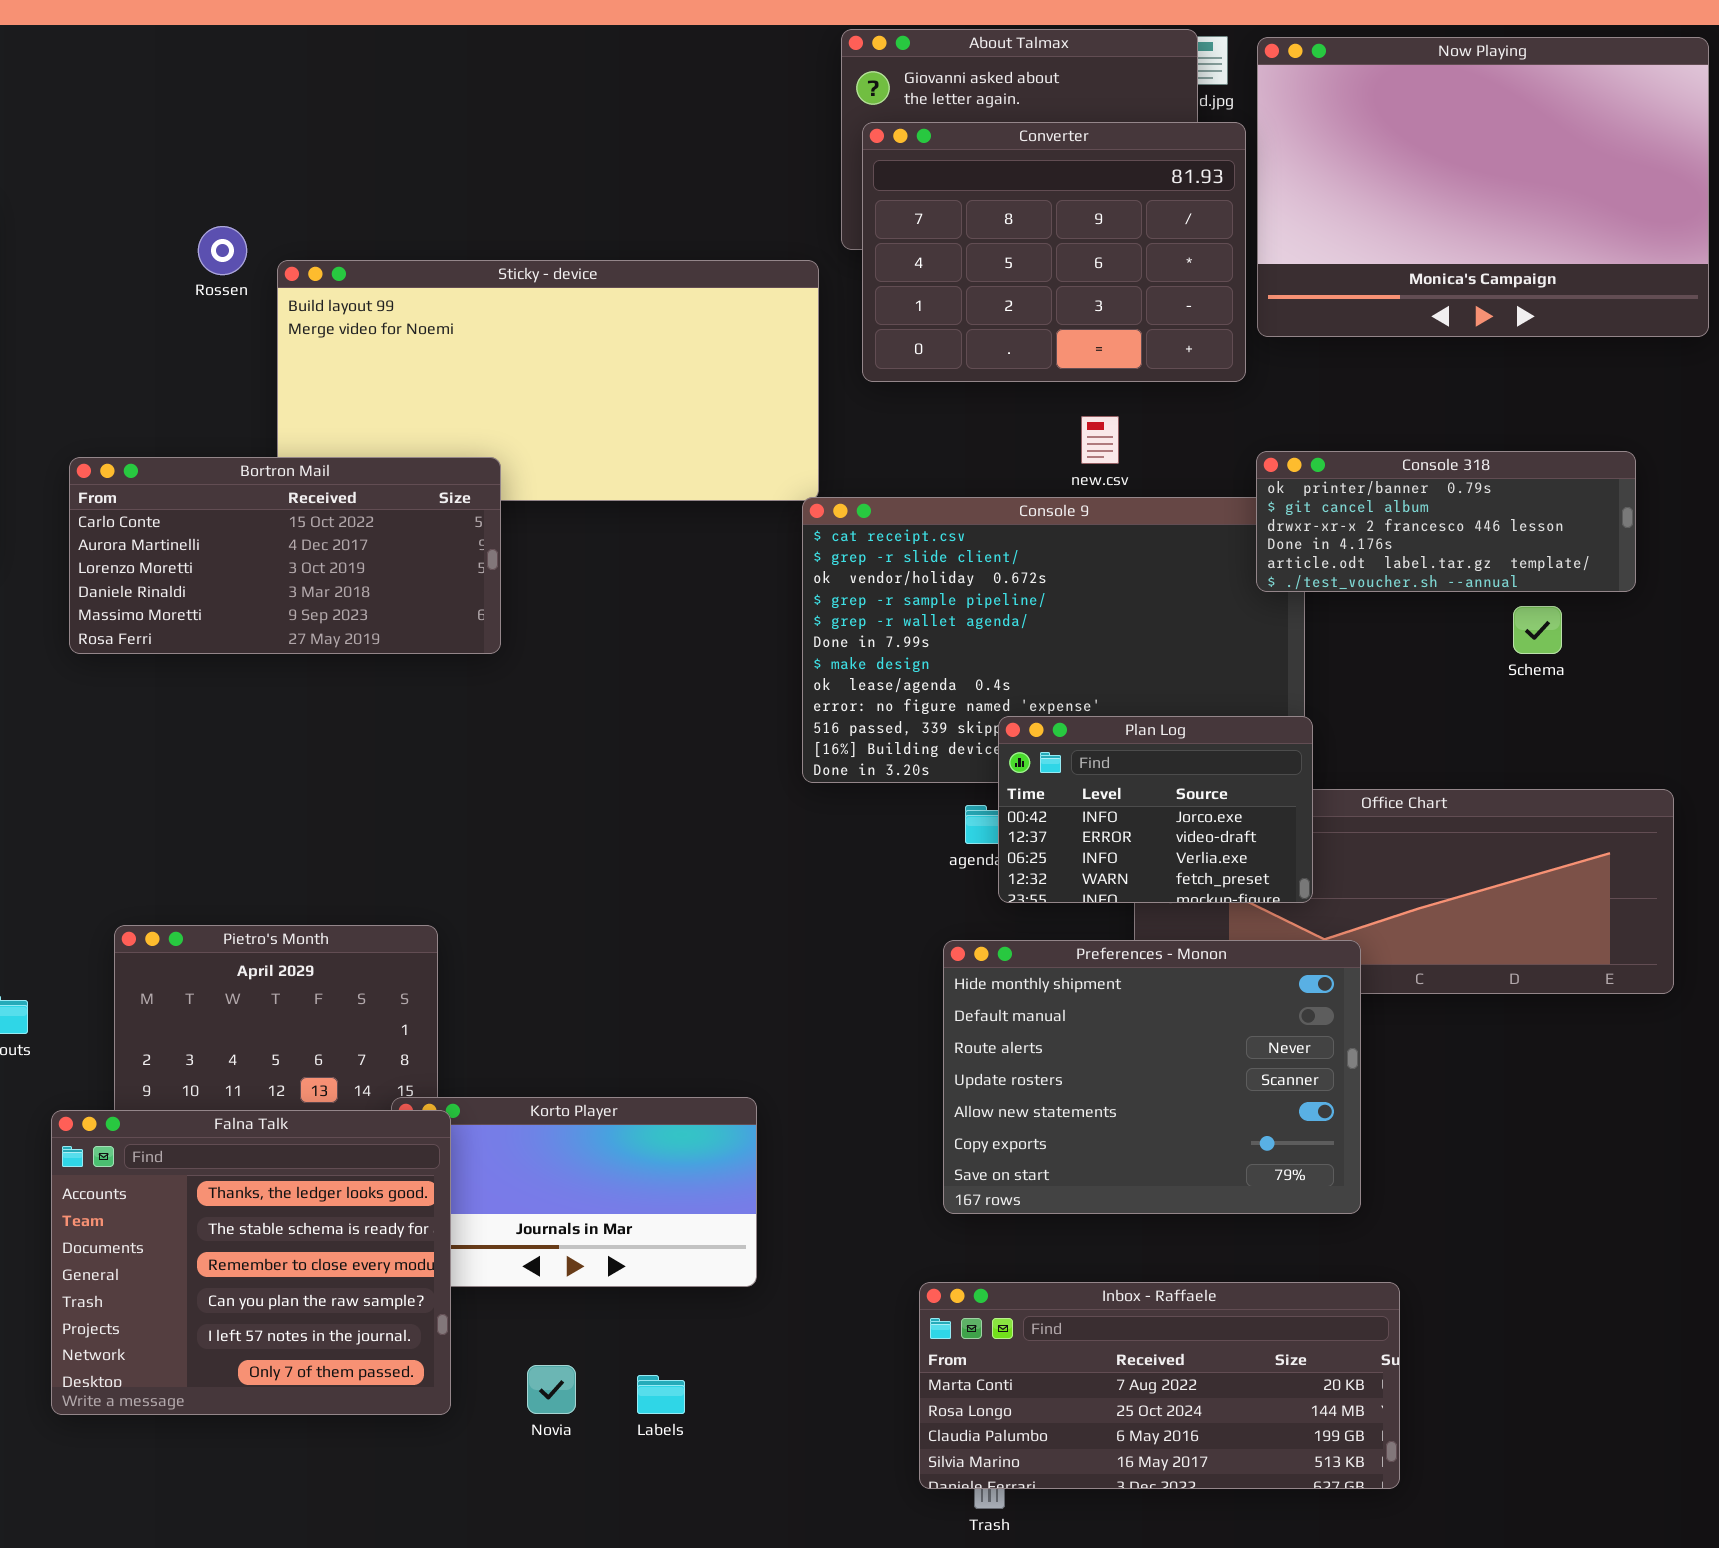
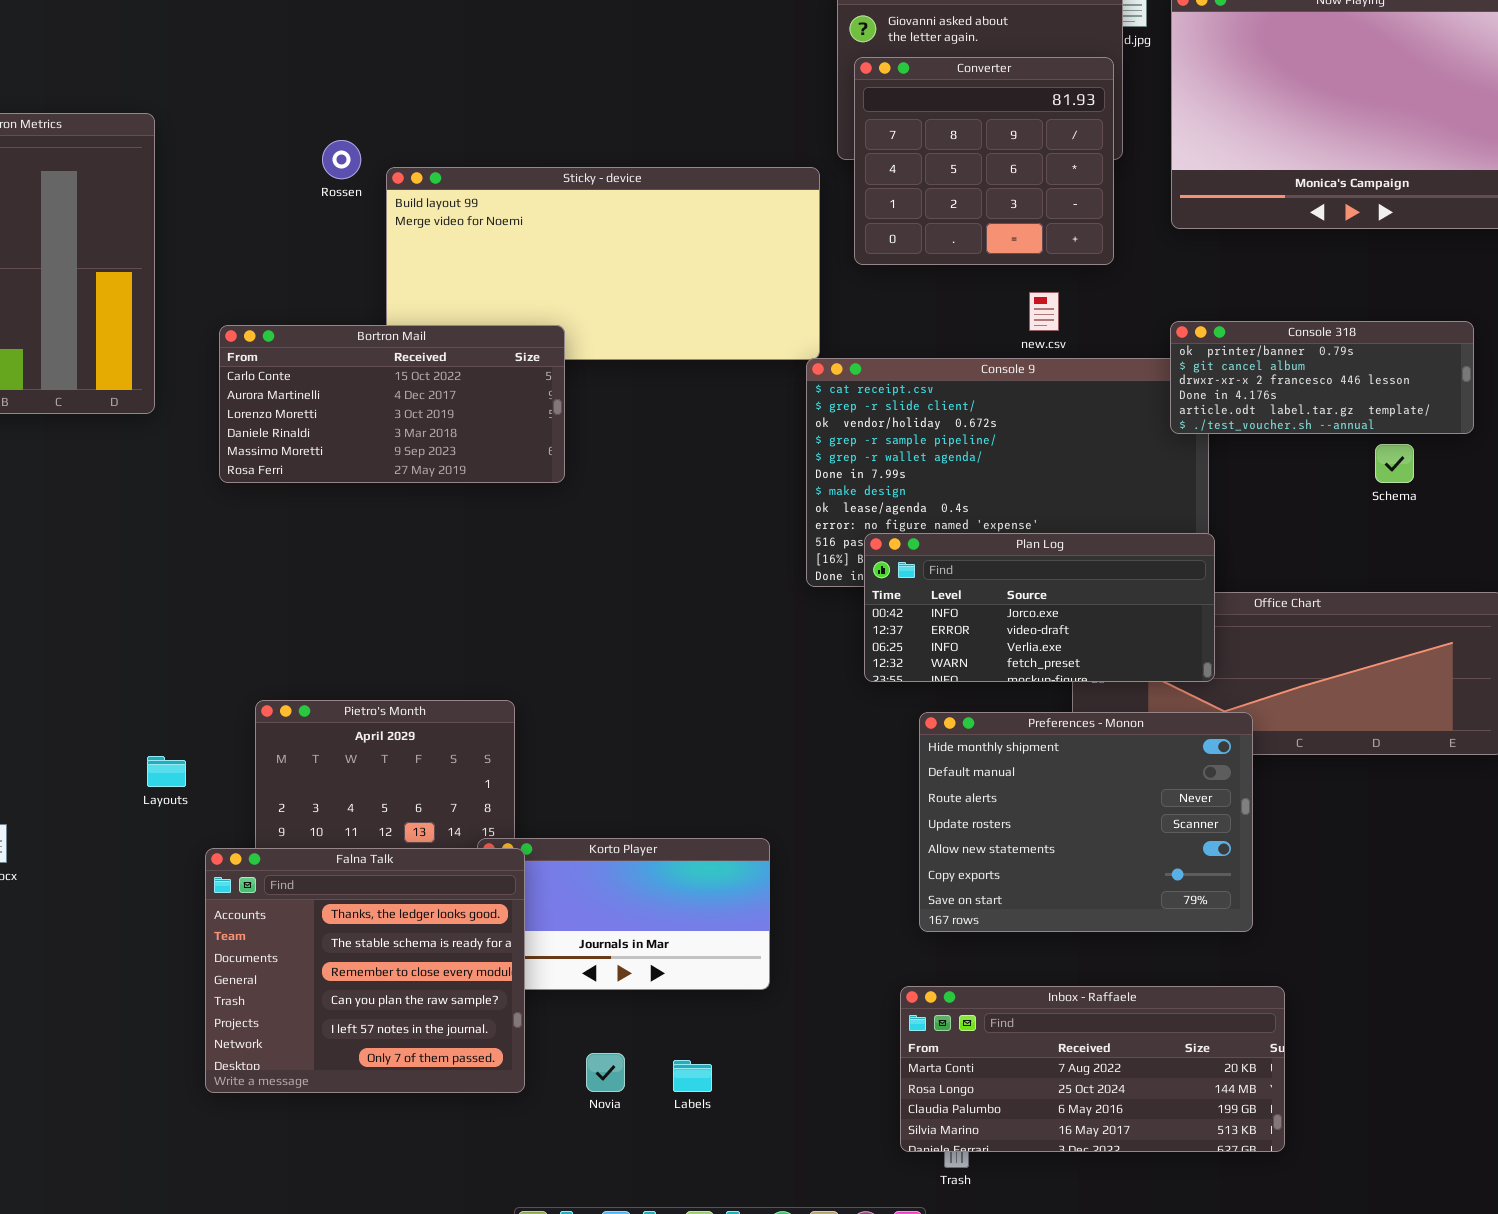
Converter: [862,122,1246,382] -> [854,57,1114,265], resized
Plan Log: [998,716,1313,903] -> [864,533,1215,682], resized

